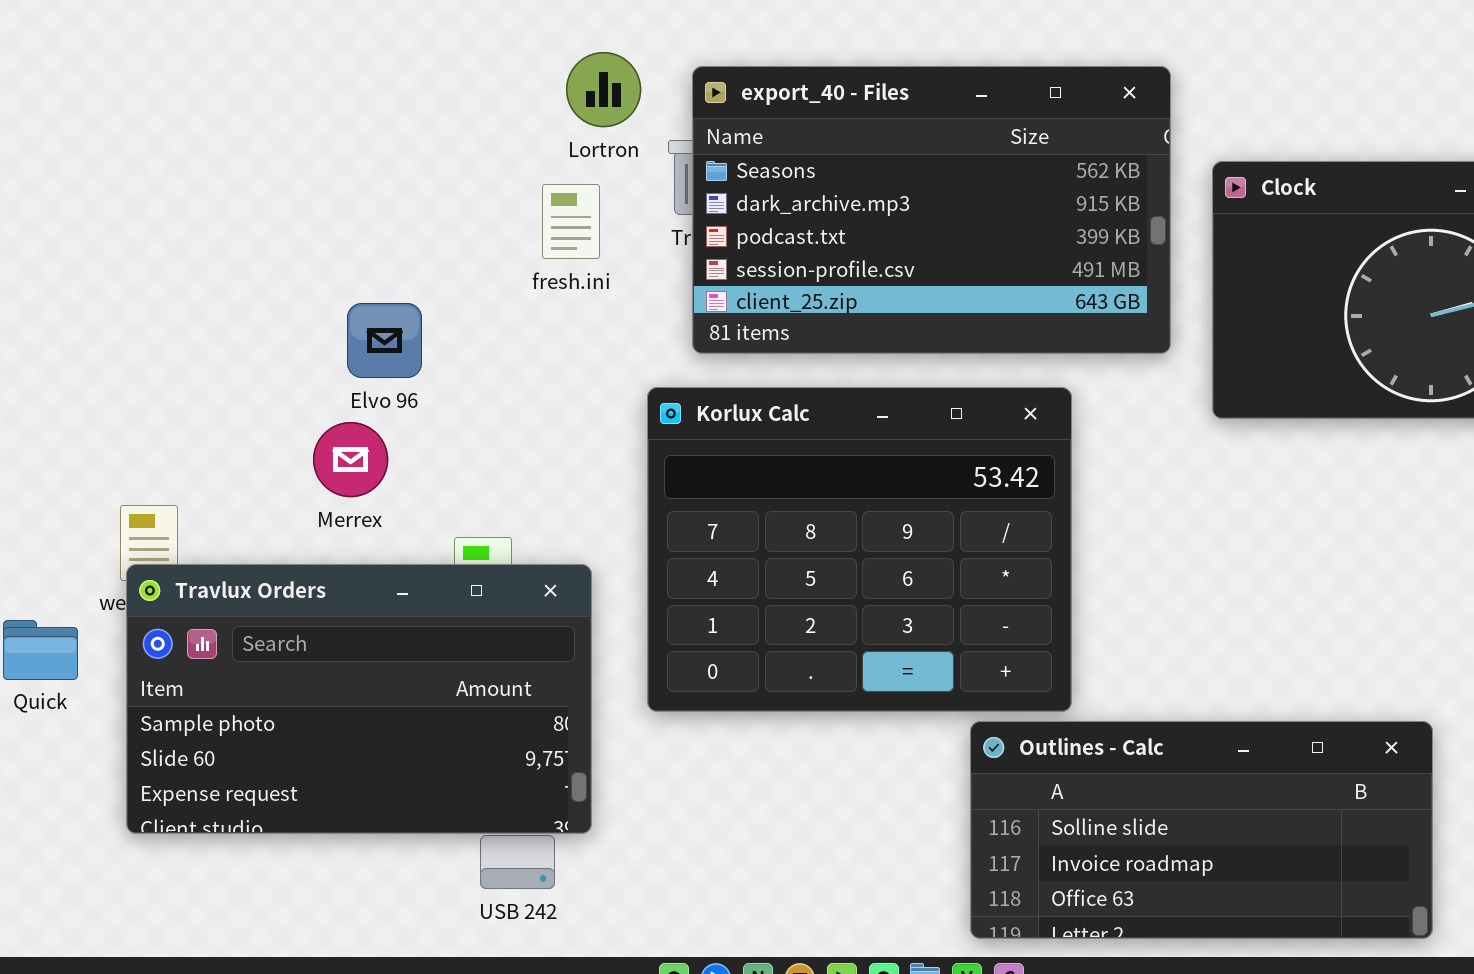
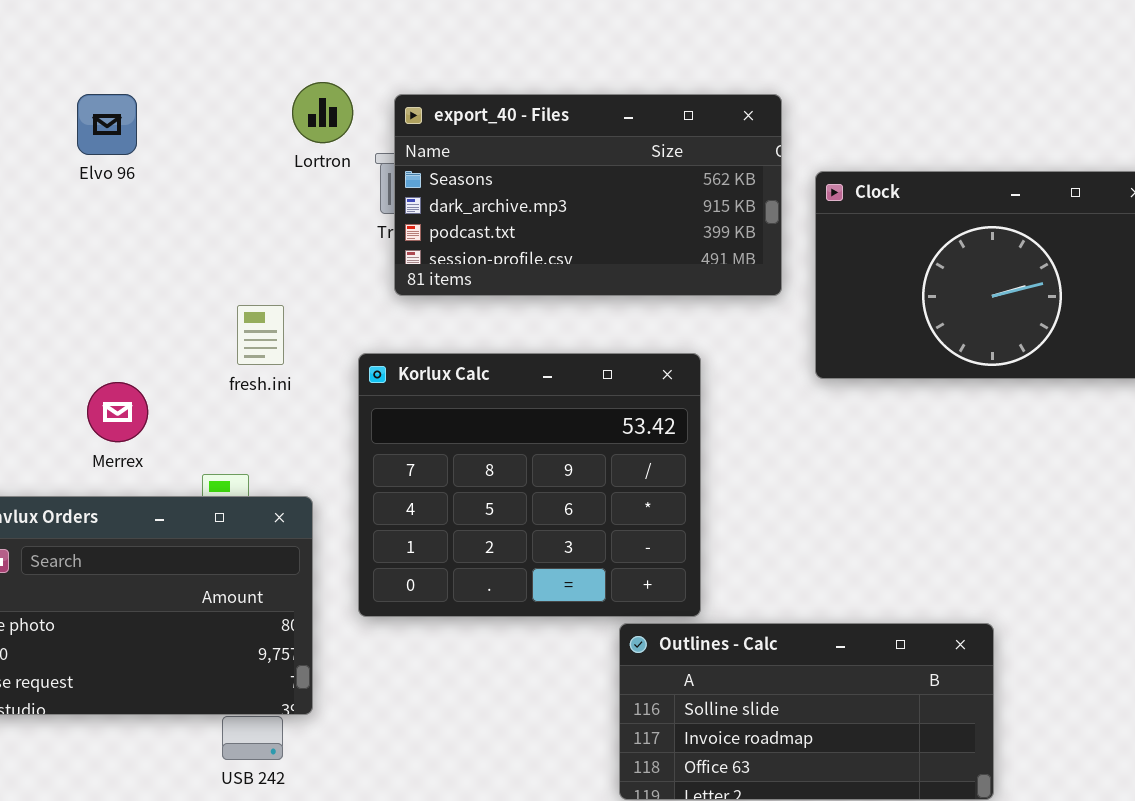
export_40 - Files: [692,66,1171,354] -> [394,94,782,296], resized
fresh.ini: [542,184,600,259] -> [237,305,284,365], moved
Elvo 96: [347,303,422,378] -> [77,94,137,155], moved

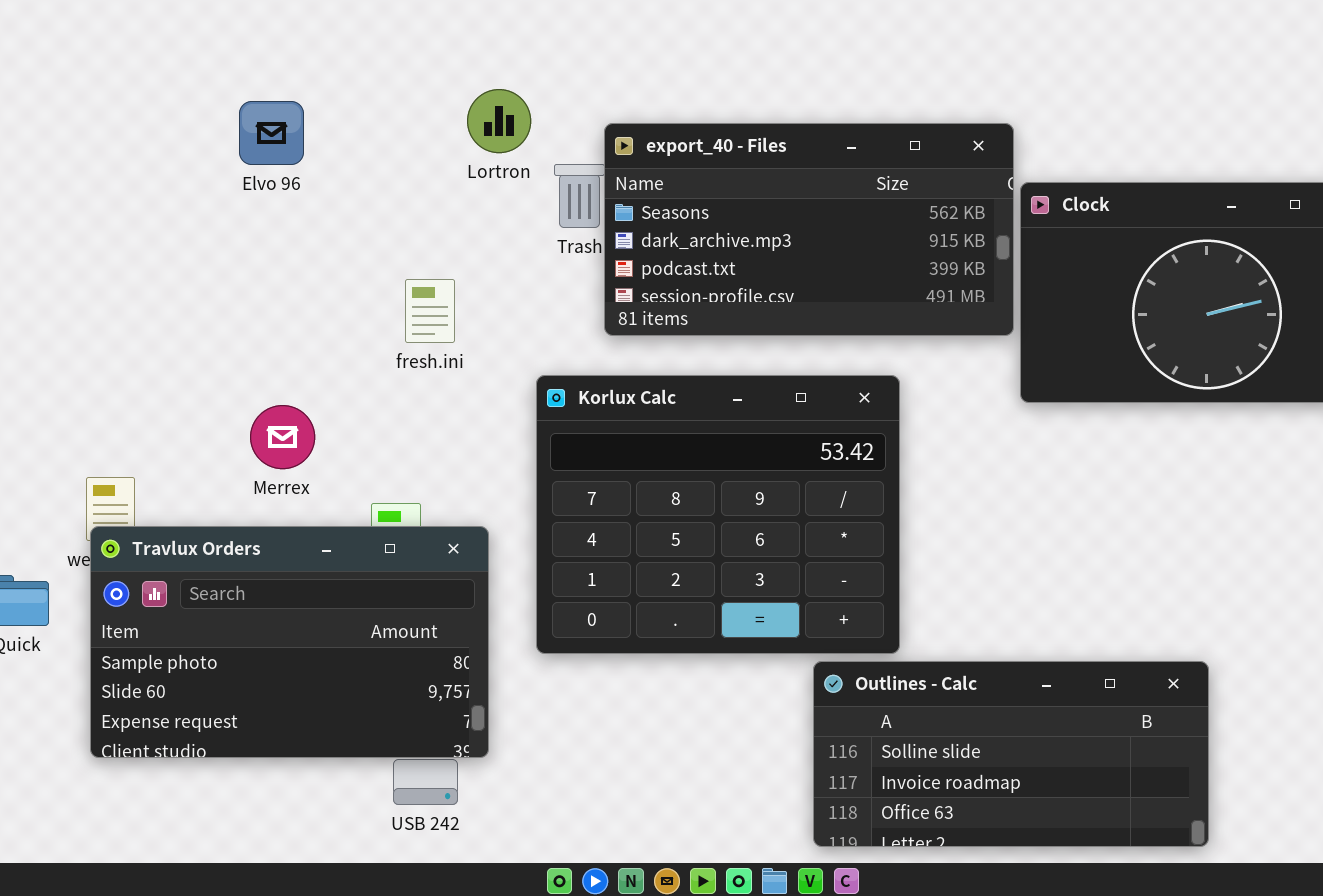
export_40 - Files: [394,94,782,296] -> [604,123,1014,336], moved
fresh.ini: [237,305,284,365] -> [405,279,455,343], moved

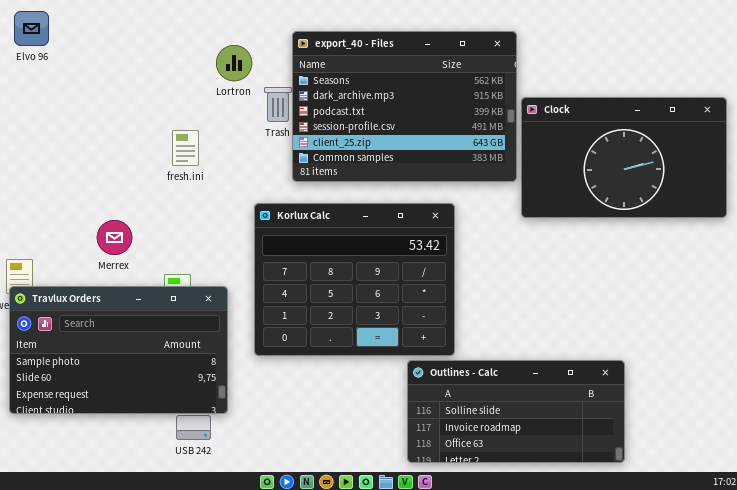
Elvo 96: [239,101,304,165] -> [14,11,49,46], moved
export_40 - Files: [604,123,1014,336] -> [292,31,517,182], resized
fresh.ini: [405,279,455,343] -> [172,130,199,166], moved

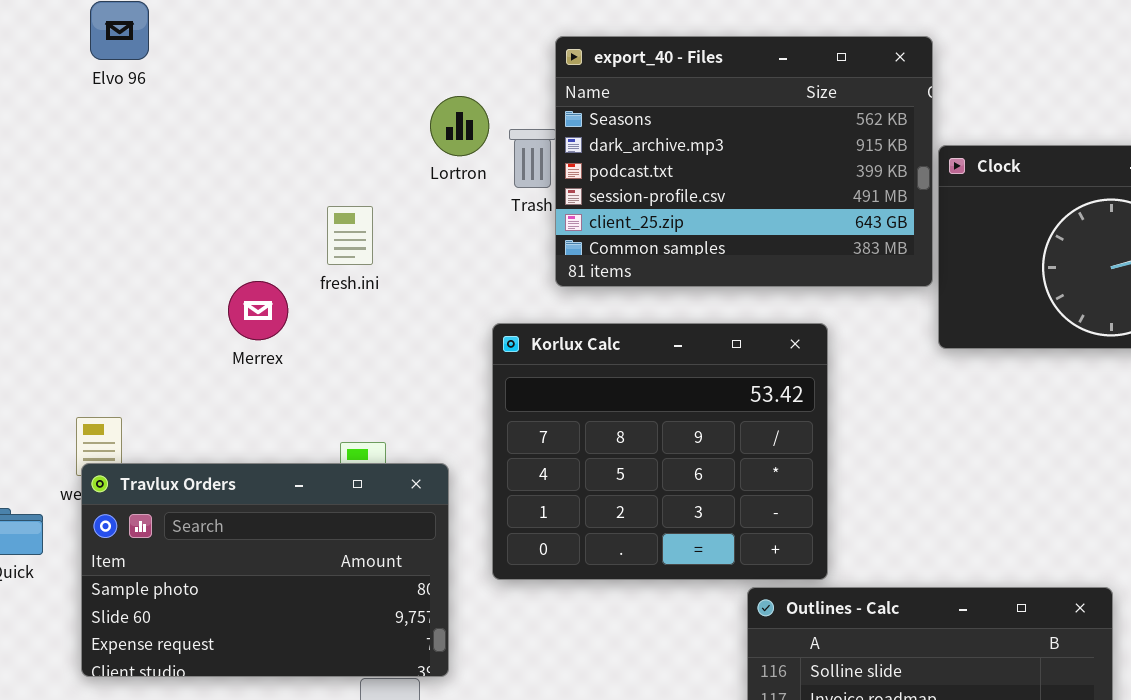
Lortron: [216,45,252,81] -> [430,96,489,156], moved
fresh.ini: [172,130,199,166] -> [327,206,373,265], moved
Merrex: [97,220,132,255] -> [228,281,288,340], moved

